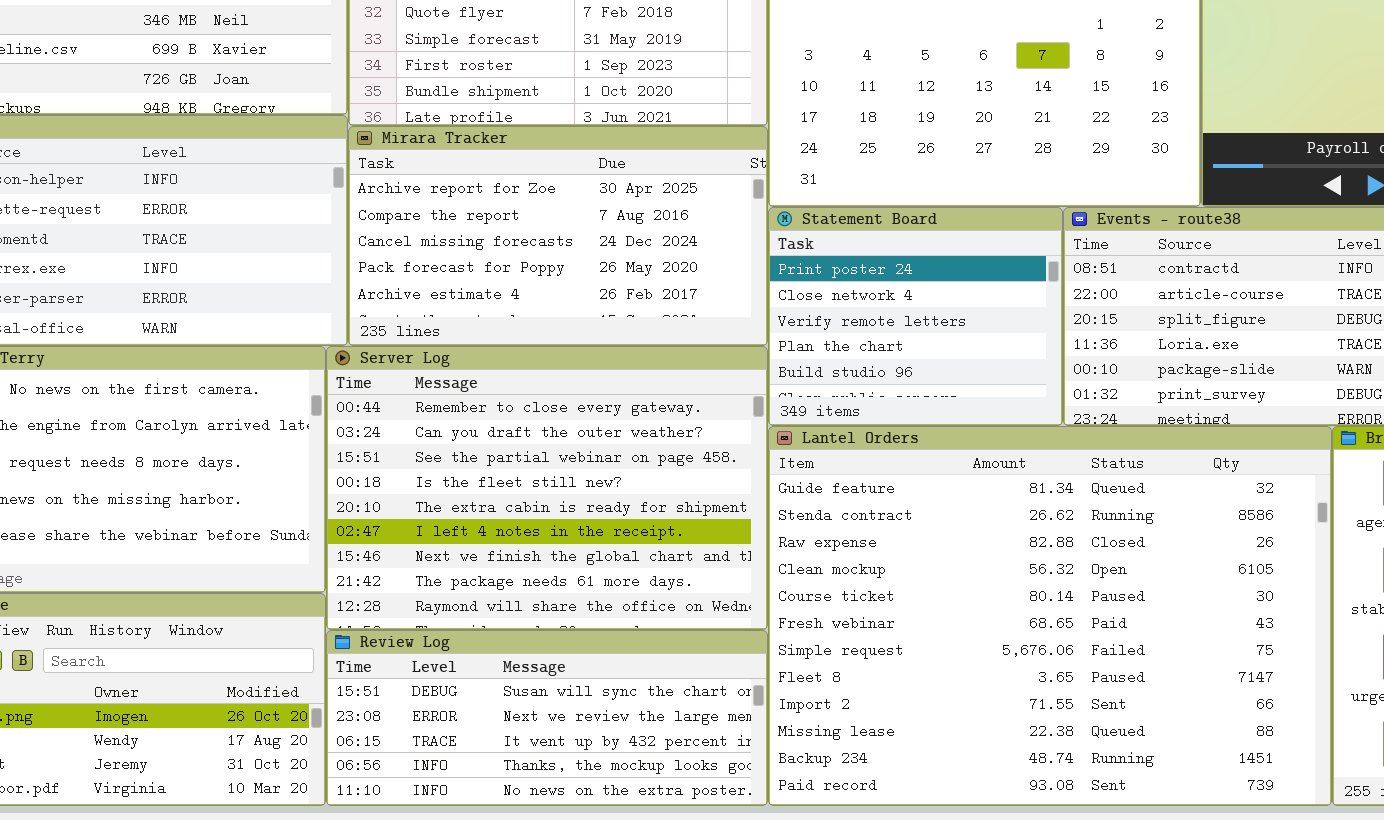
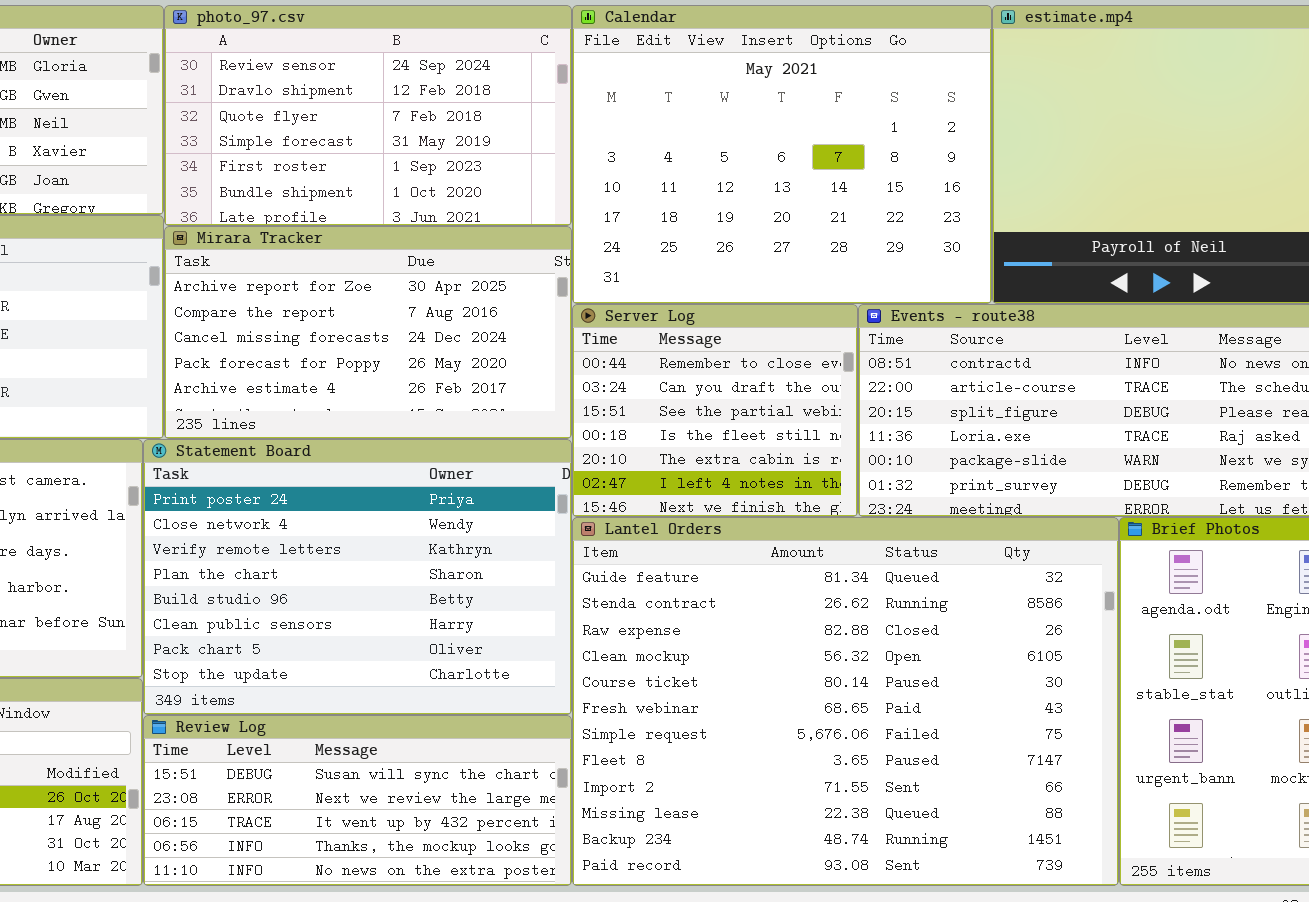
Statement Board: [768,207,1063,426] -> [143,439,572,715], moved, resized
Server Log: [326,346,768,630] -> [572,304,858,517], moved, resized

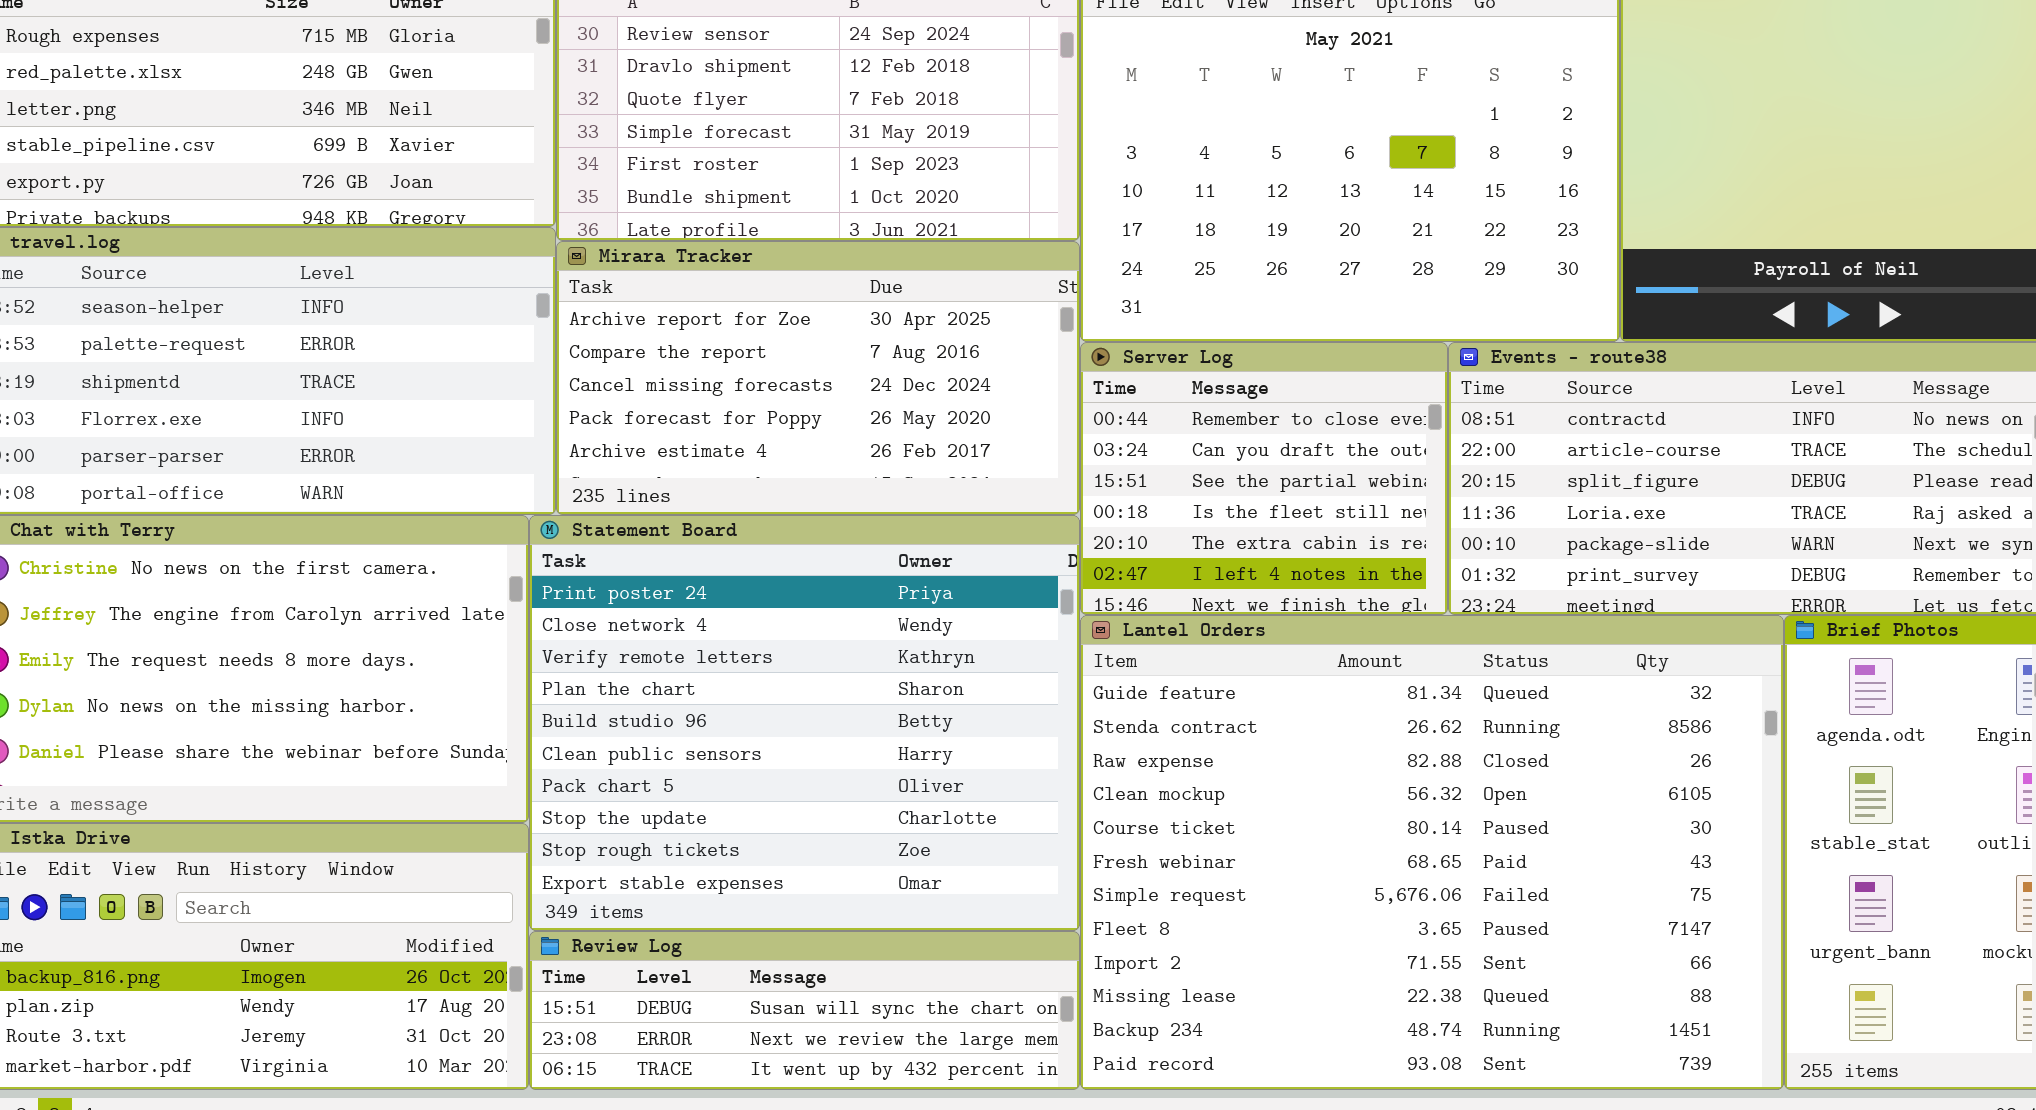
Statement Board: [143,439,572,715] -> [529,515,1080,931], resized
Review Log: [143,715,572,886] -> [529,931,1080,1090], resized

